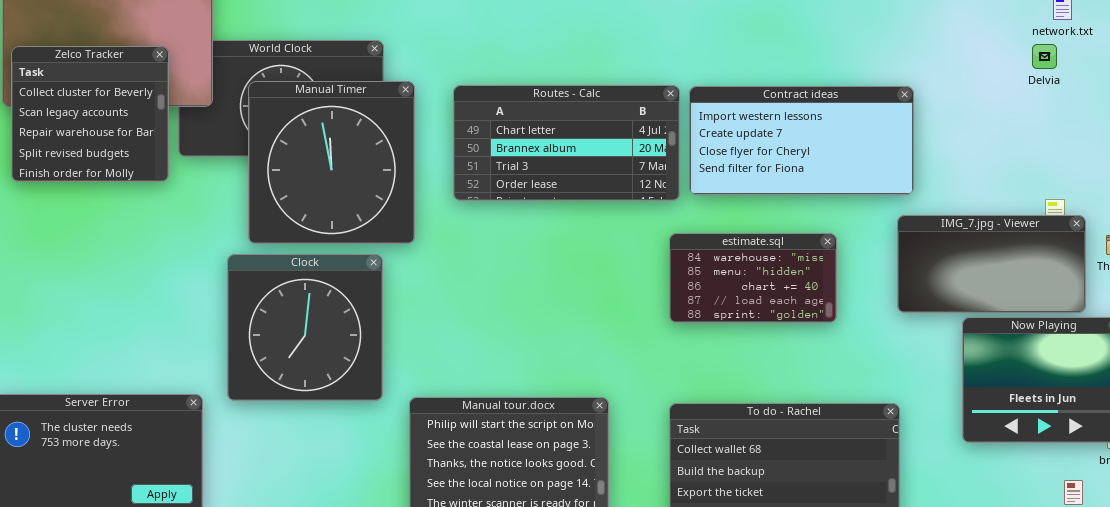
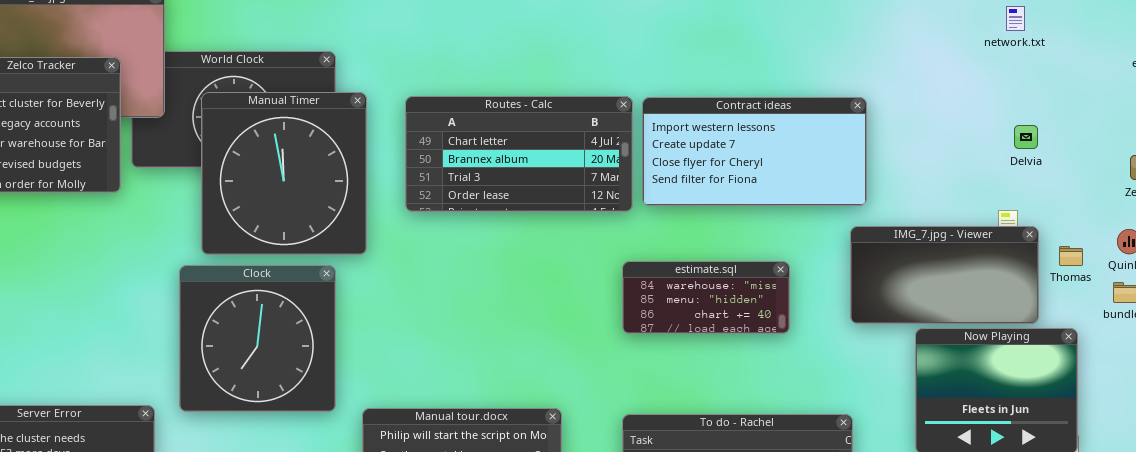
Delvia: [1032,44,1057,69] -> [1014,125,1038,149], moved
estimate.sql: [669,233,837,323] -> [622,261,790,334], resized

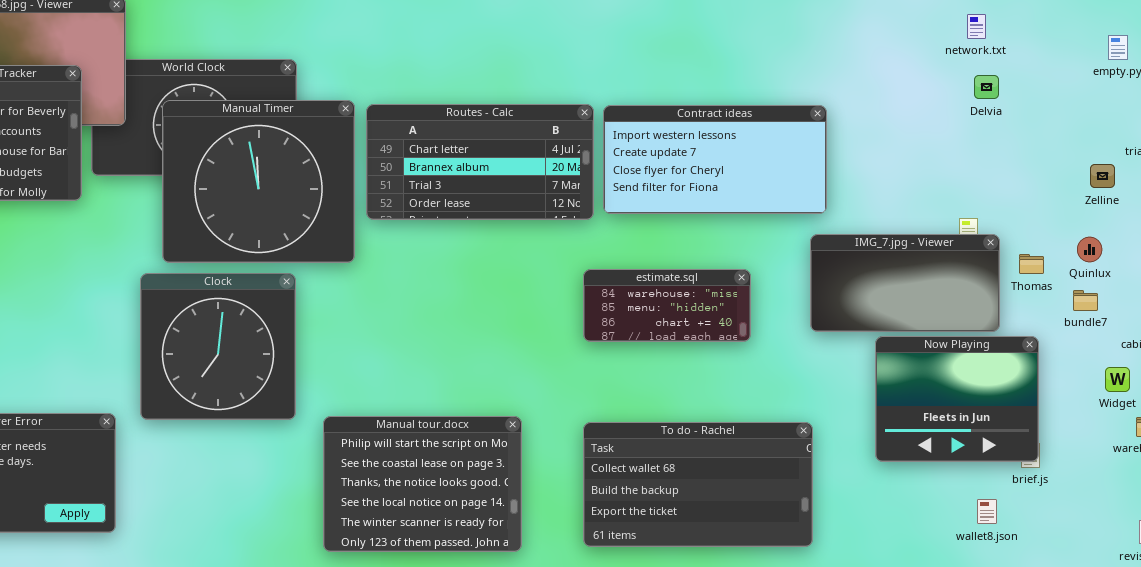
Manual Timer: [201,92,367,255] -> [162,100,355,263], resized
Delvia: [1014,125,1038,149] -> [974,75,999,99], moved

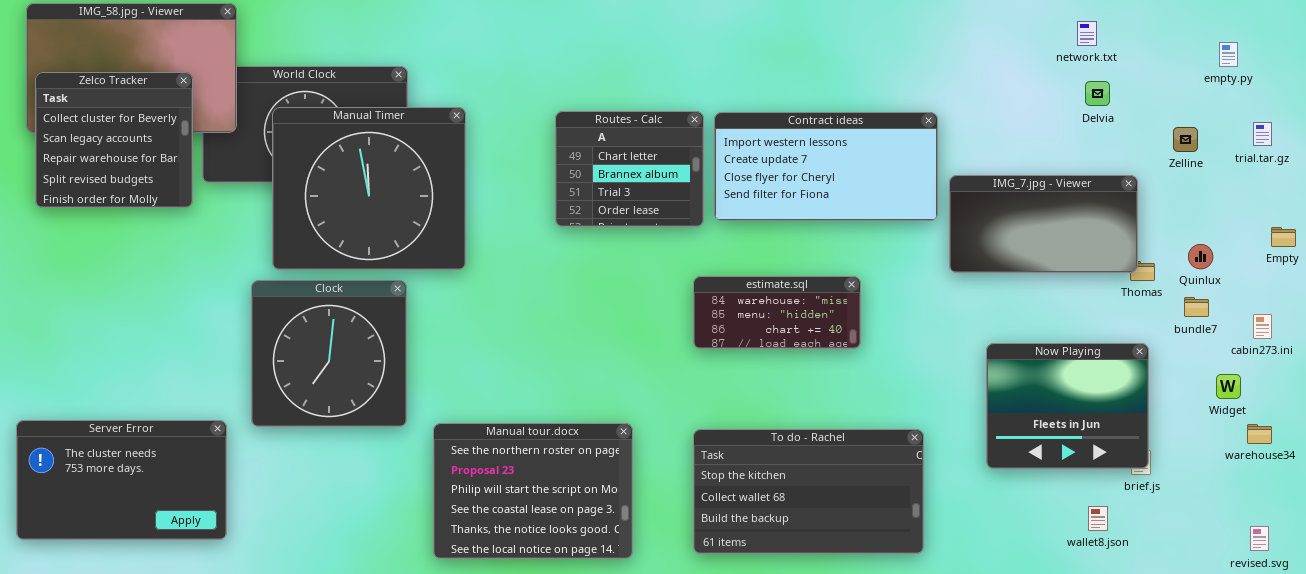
Routes - Calc: [366,104,594,220] -> [555,111,704,227], resized
Zelline: [1090,164,1115,188] -> [1173,127,1198,152], moved
IMG_7.jpg - Viewer: [810,234,1000,332] -> [949,175,1138,273], moved
Manual tour.docx: [323,416,522,552] -> [433,423,633,559], scrolled up 2 rows
To do - Rachel: [583,422,813,547] -> [693,429,924,554], scrolled up 1 row

